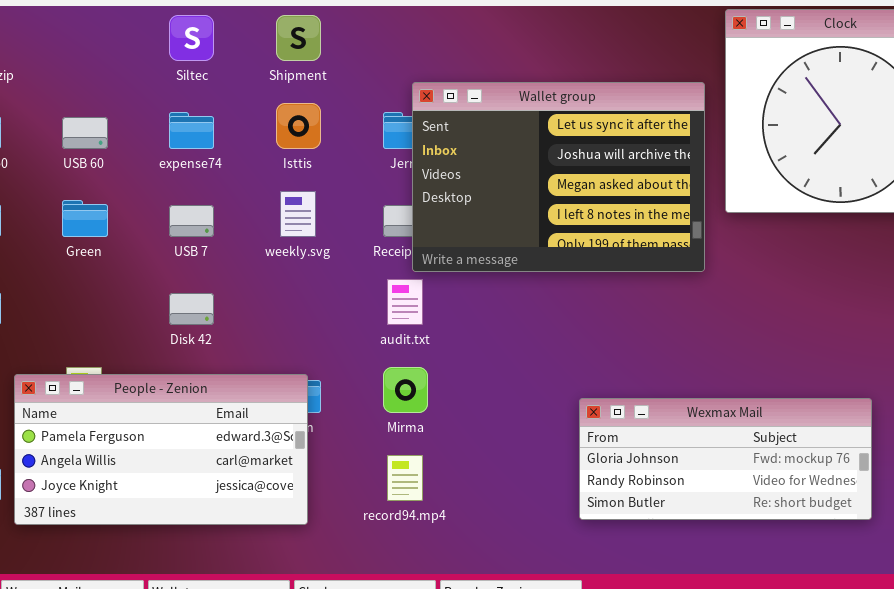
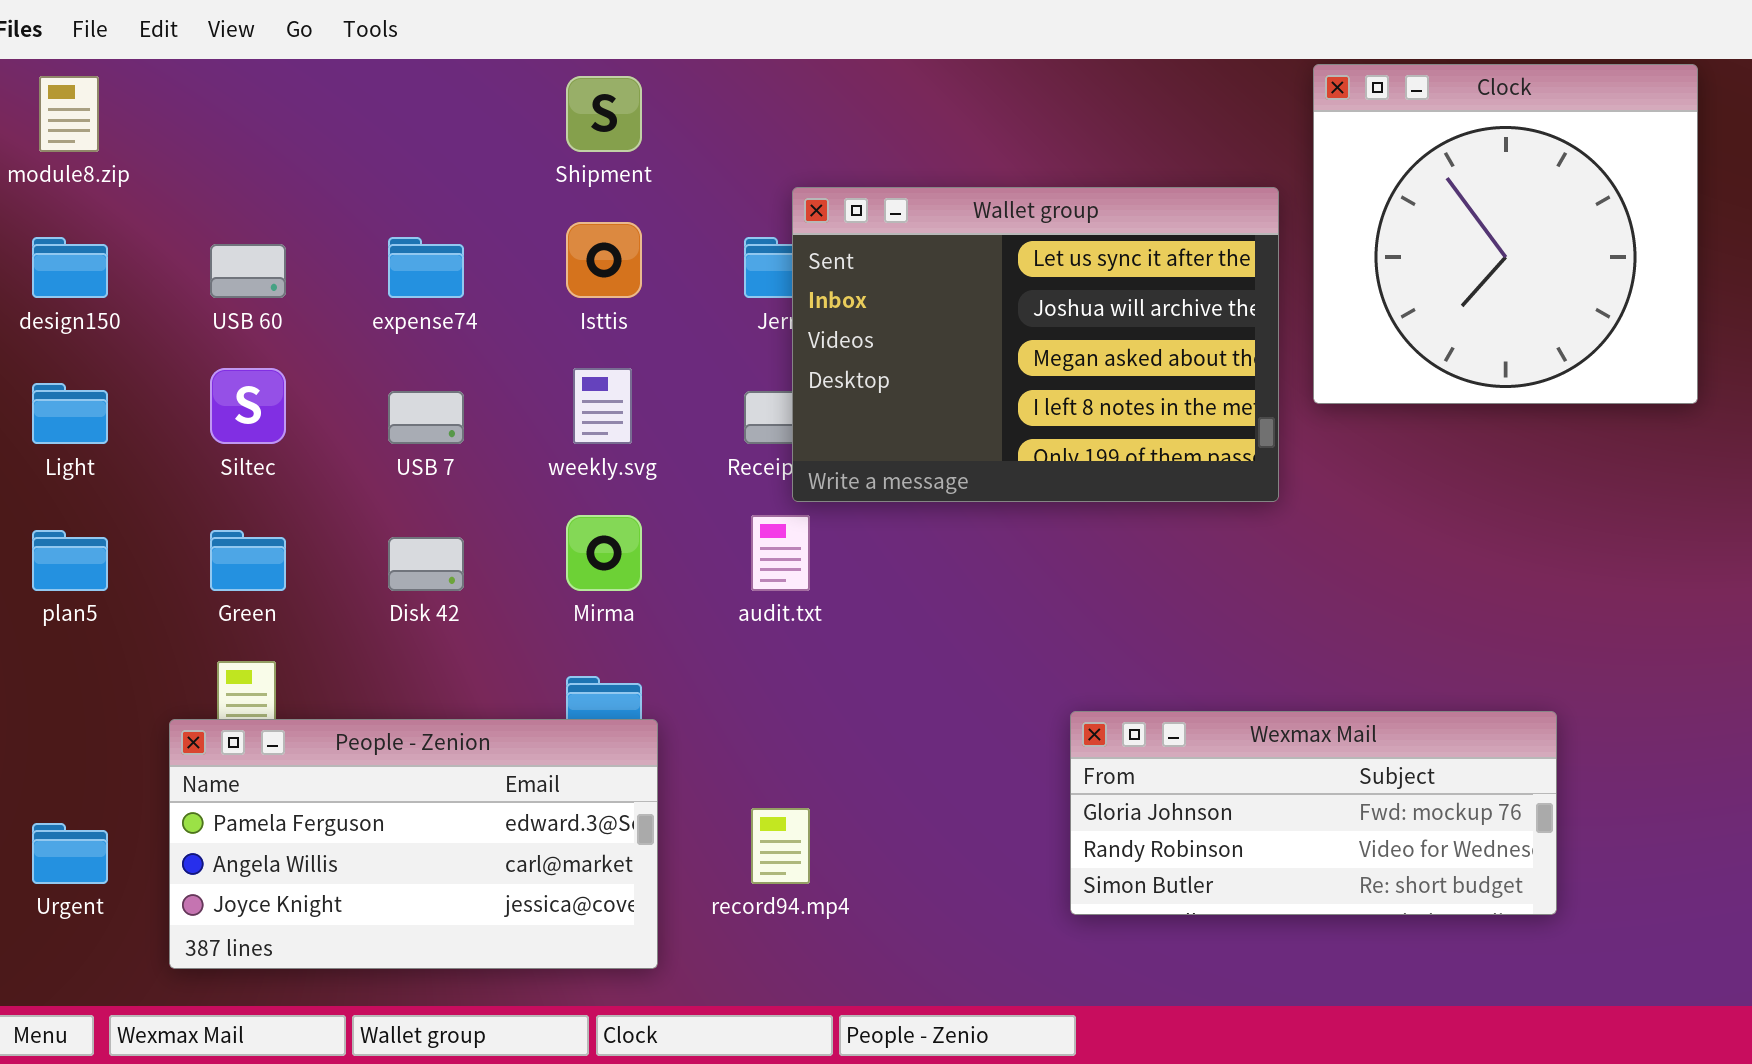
Siltec: [169,15,214,61] -> [210,368,286,444], moved
Green: [62,200,108,237] -> [210,530,286,591], moved
Mirma: [383,367,428,413] -> [566,515,642,591], moved
People - Zenion: [14,374,308,525] -> [169,719,658,969], moved

